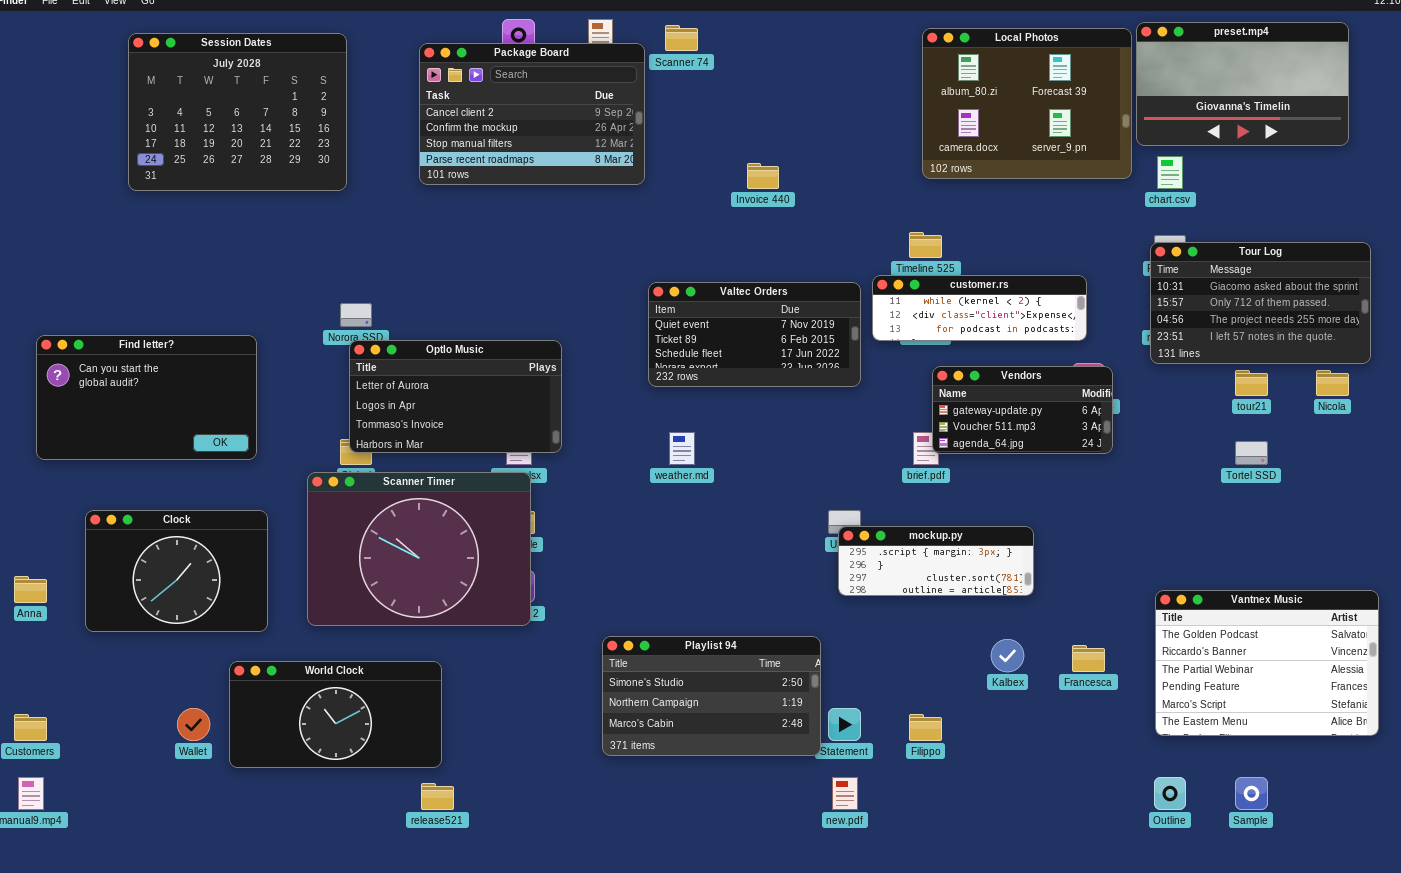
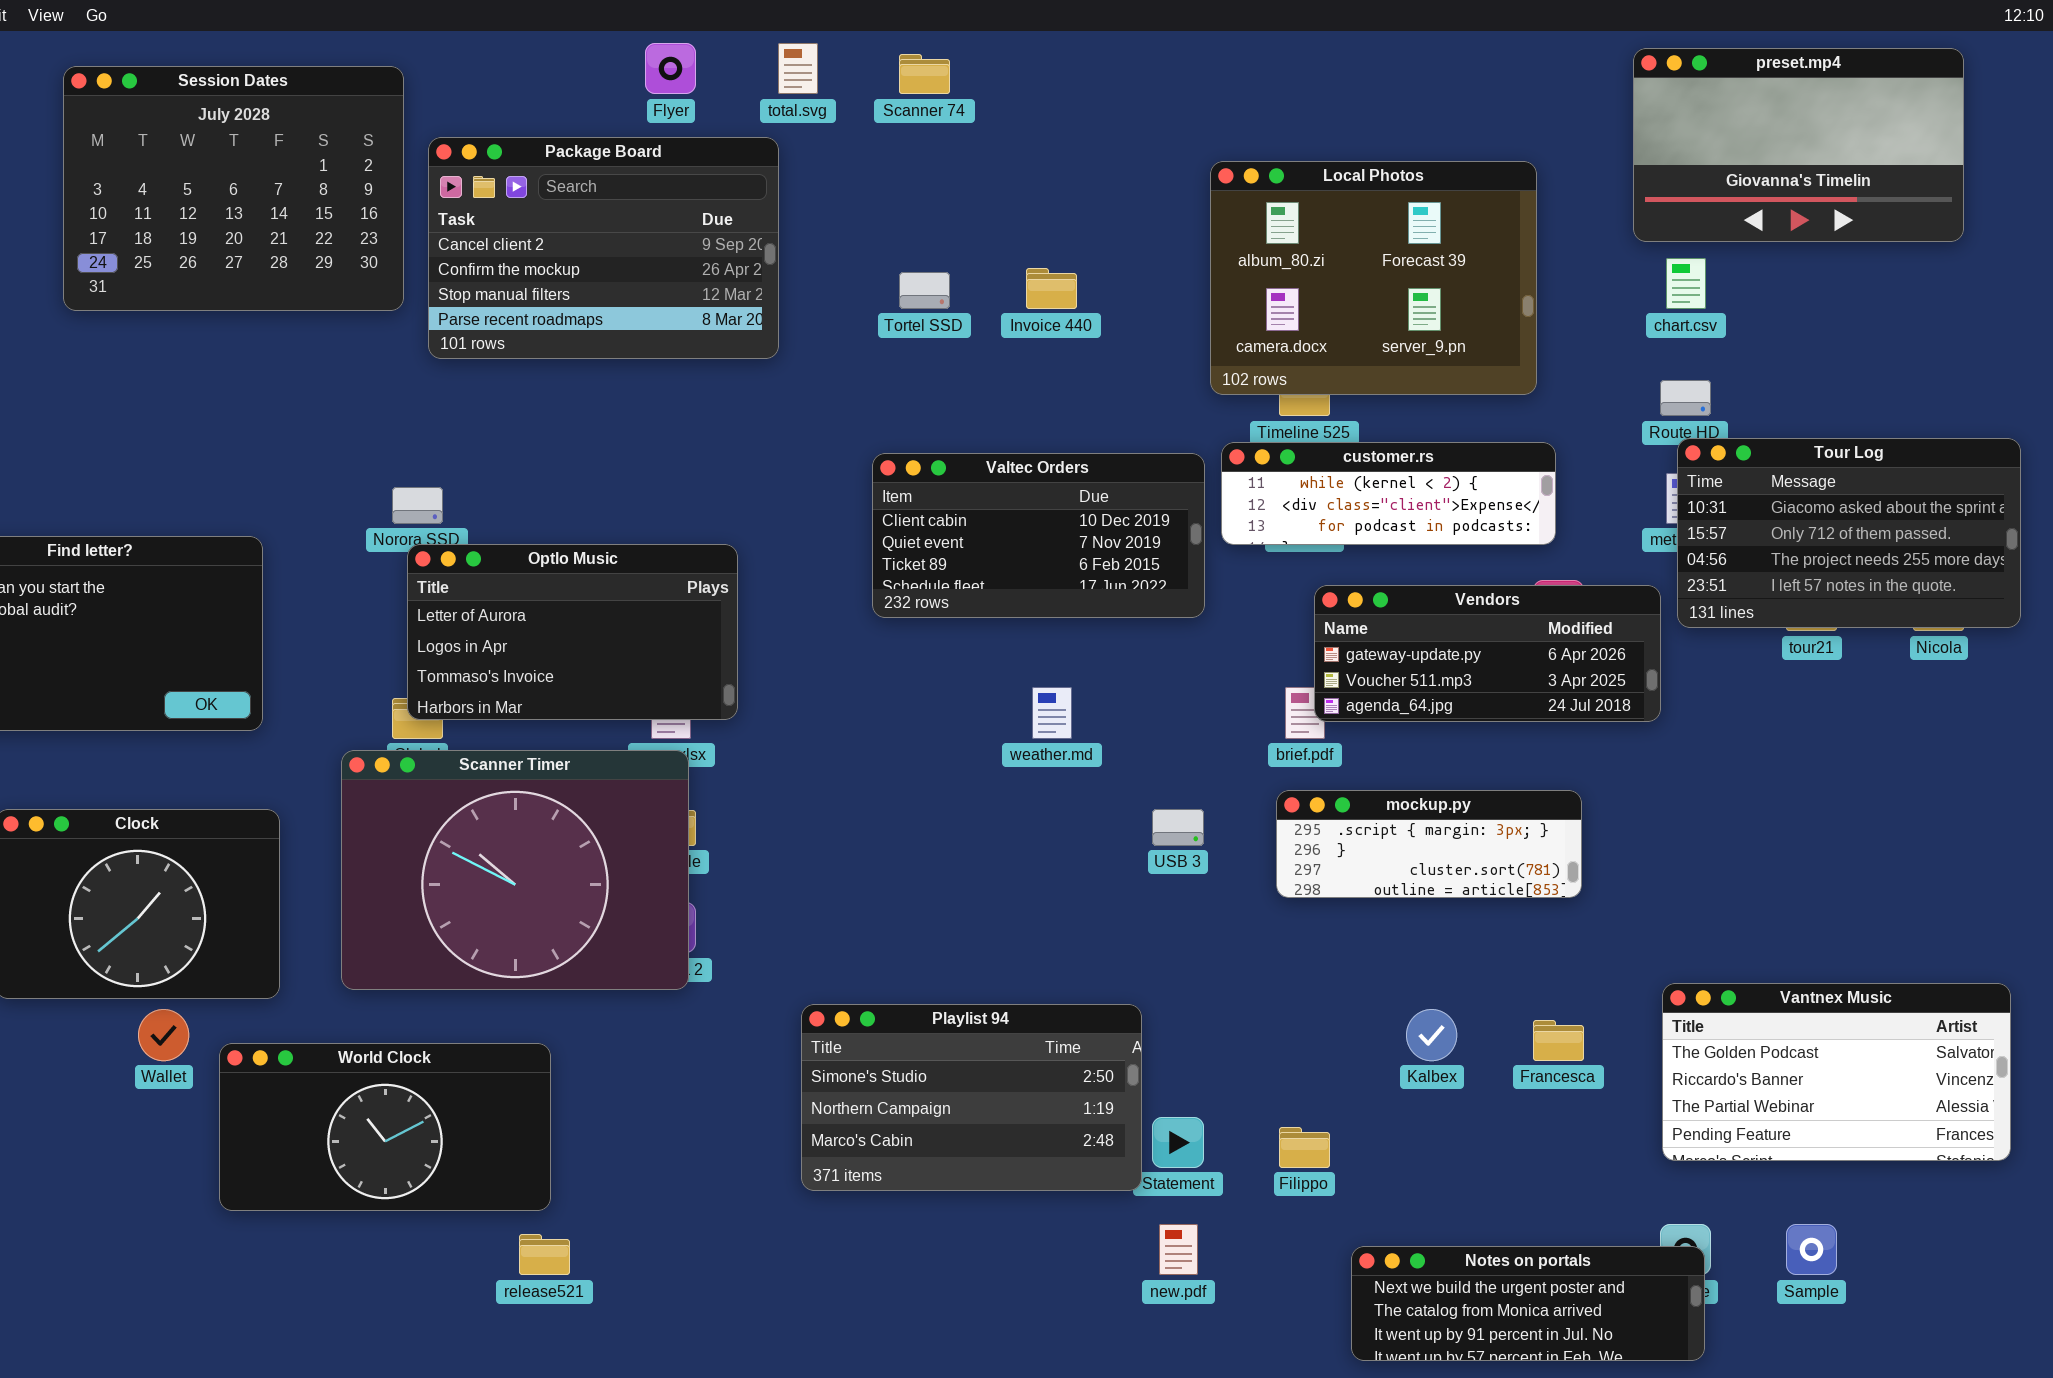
Local Photos: [922,28,1132,179] -> [1210,161,1537,395], moved
Package Board: [419,43,645,185] -> [428,137,779,359], moved
Tour Log: [1150,242,1371,364] -> [1677,438,2021,628], moved
Valtec Orders: [648,282,861,387] -> [872,453,1205,618], scrolled up 1 row
Vendors: [932,366,1113,454] -> [1314,585,1661,722], resized
weather.md: [669,432,695,465] -> [1032,687,1072,739], moved
Tortel SSD: [1235,441,1268,465] -> [899,272,950,309], moved
mockup.py: [838,526,1034,596] -> [1276,790,1582,898], moved
Vantnex Music: [1155,590,1379,736] -> [1662,983,2011,1161], resized
Wallet: [177,708,210,741] -> [138,1009,189,1061], moved
Notes on portals: none -> [1351,1246,1705,1361], opened

